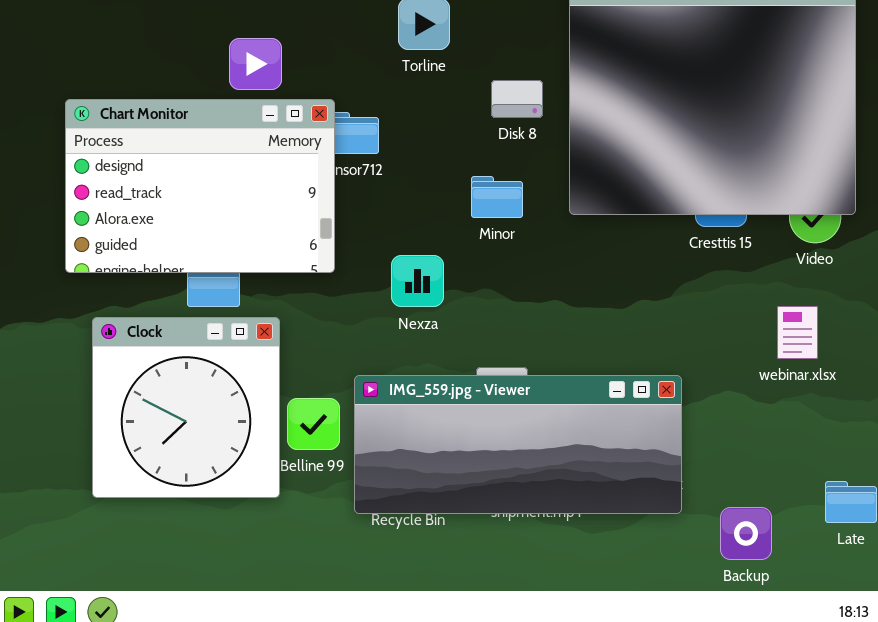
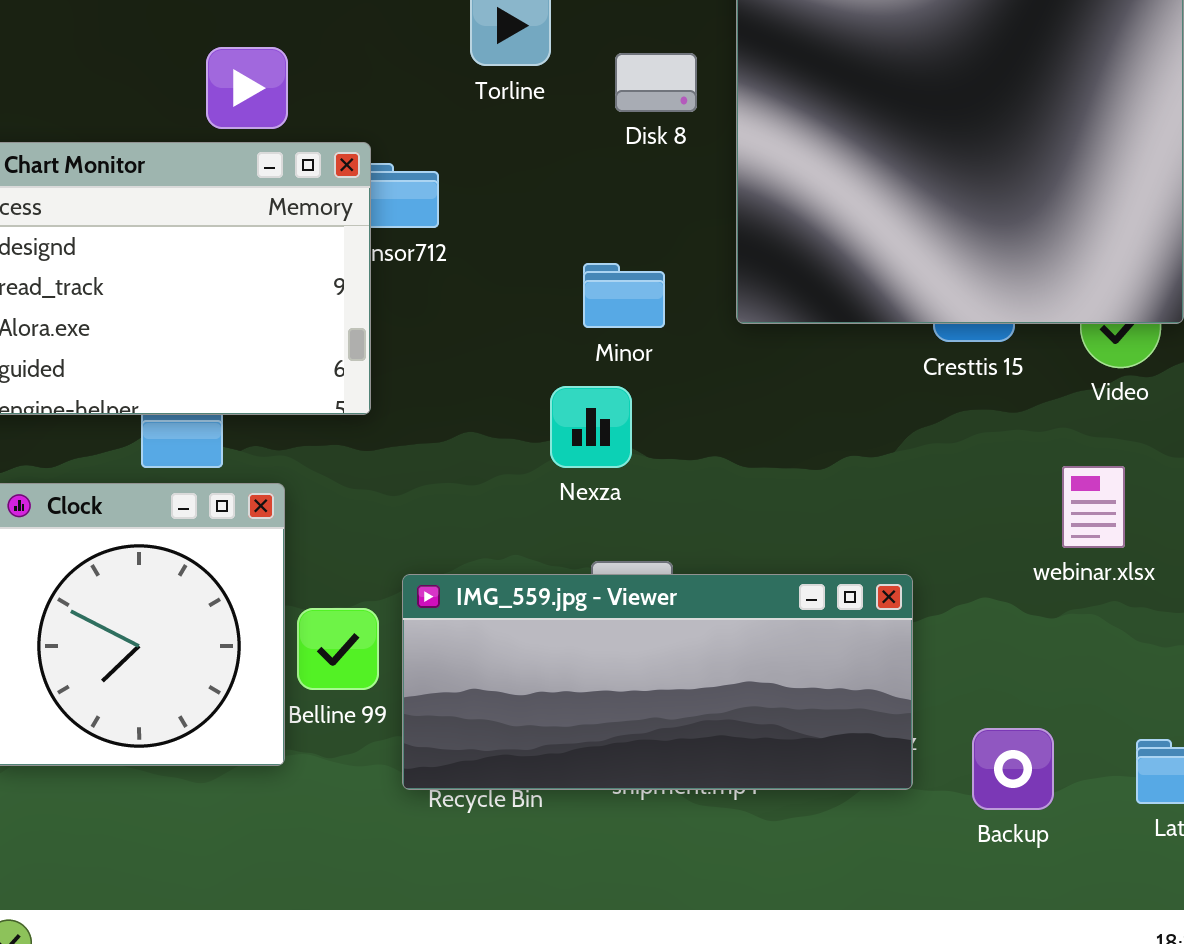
Disk 8: [491,80,543,118] -> [615,53,697,112], moved
Nexza: [391,255,444,307] -> [550,386,632,468], moved
Backup: [720,507,772,560] -> [972,728,1054,810], moved

